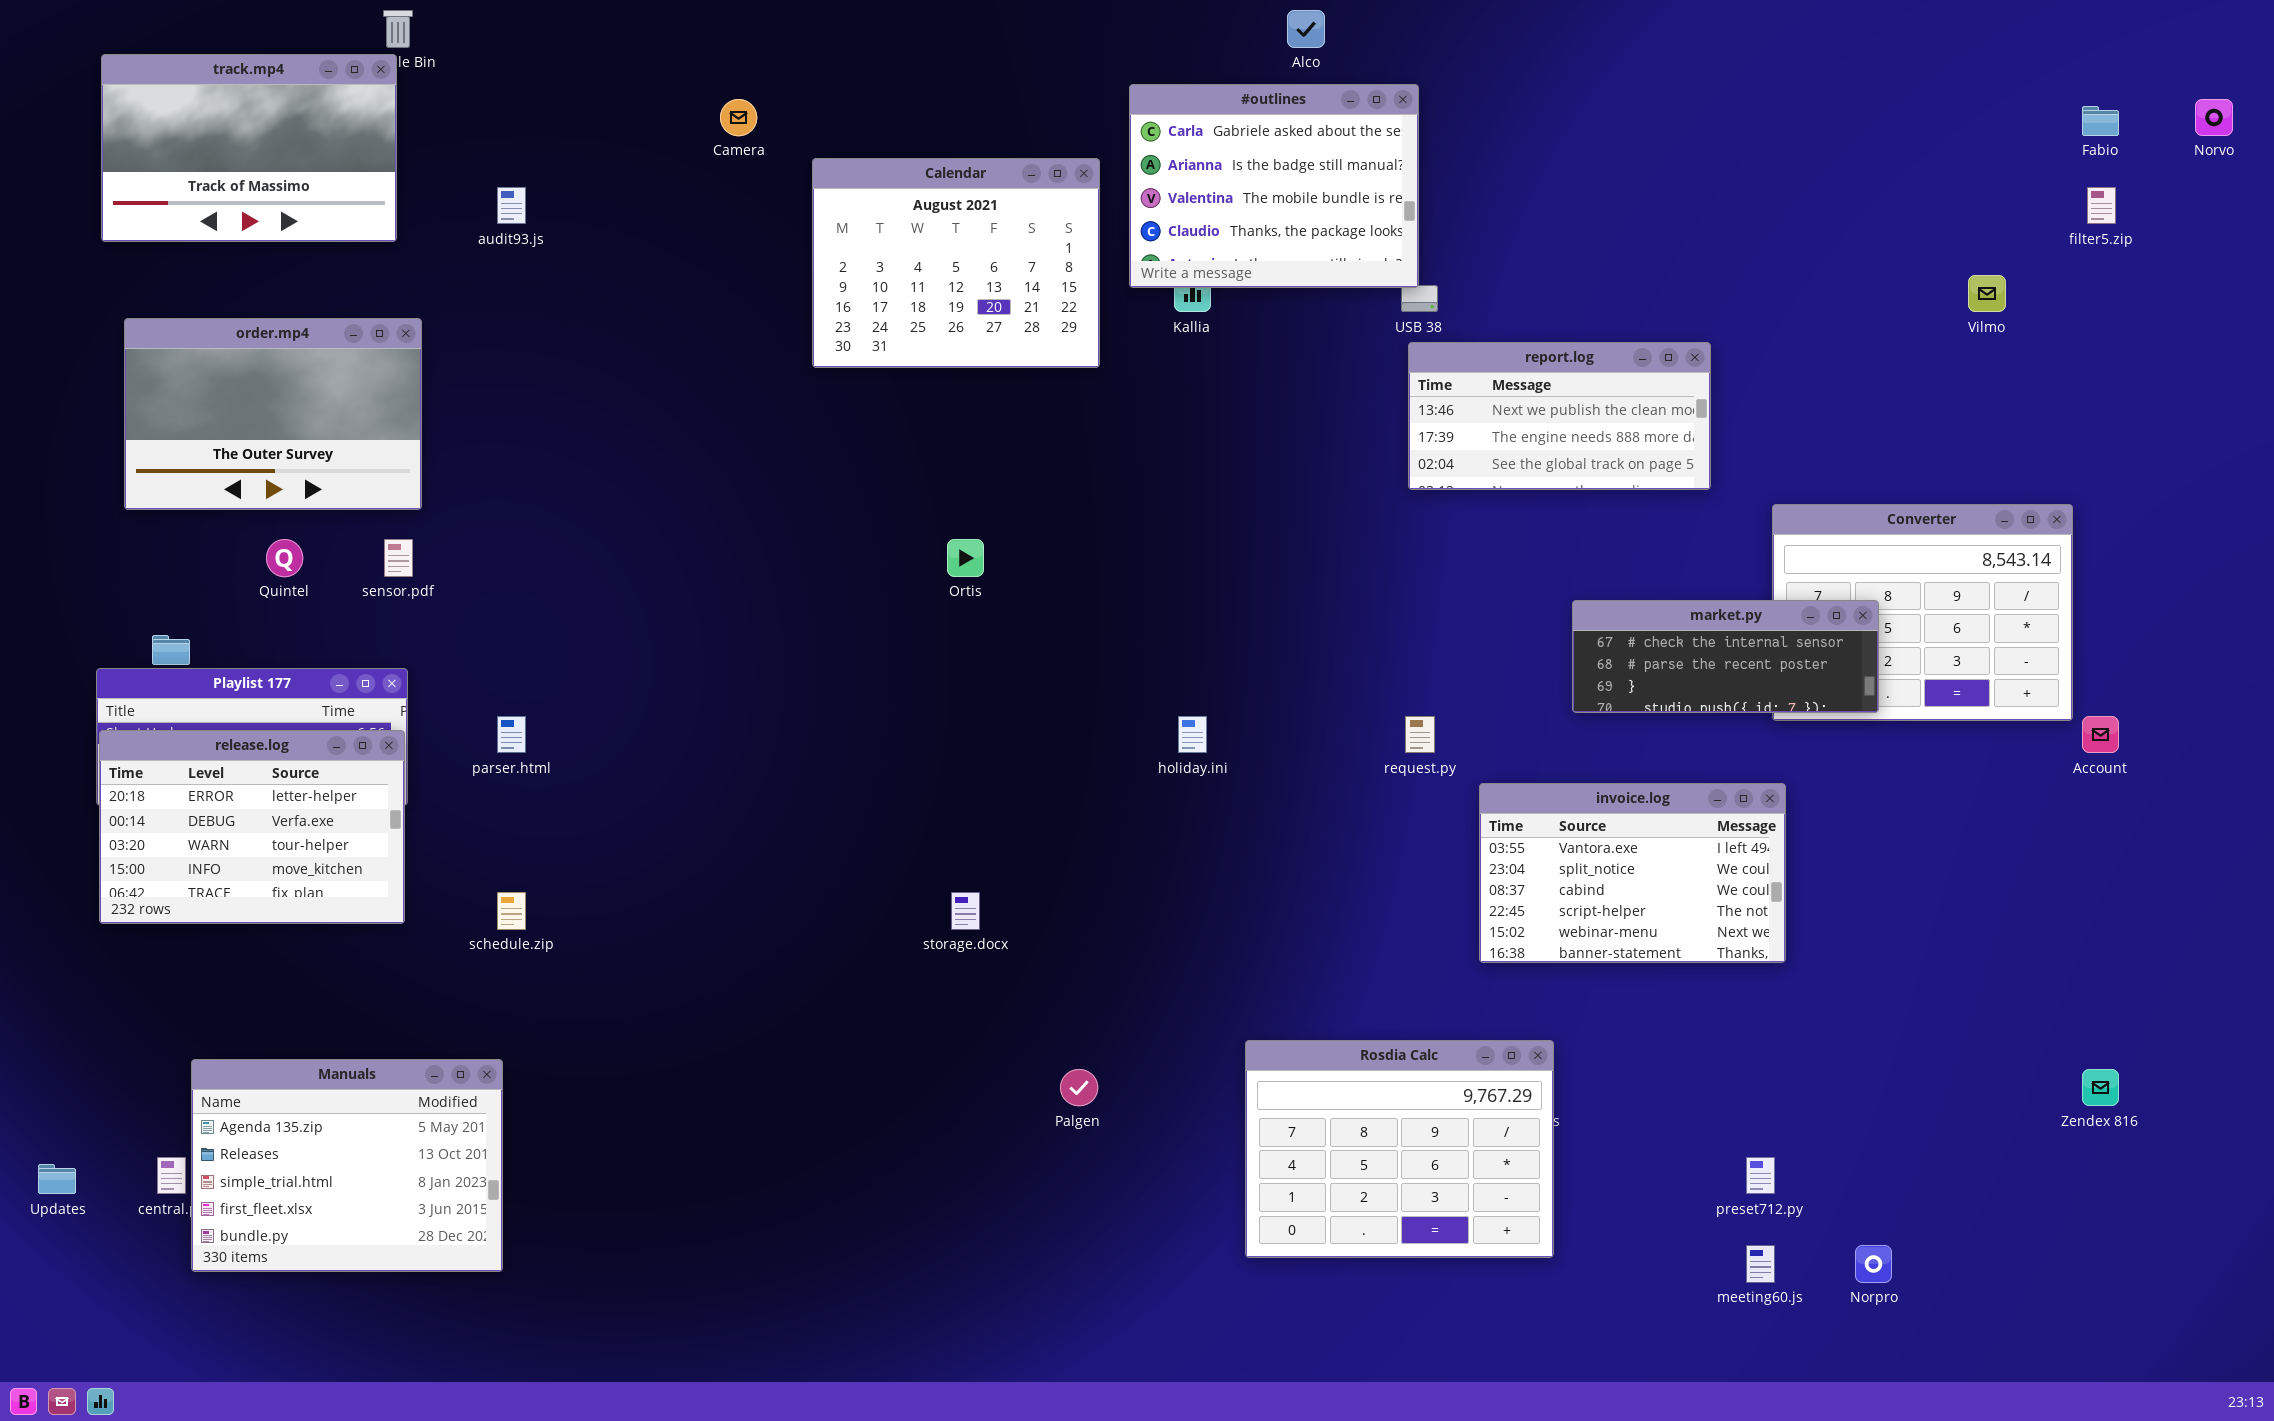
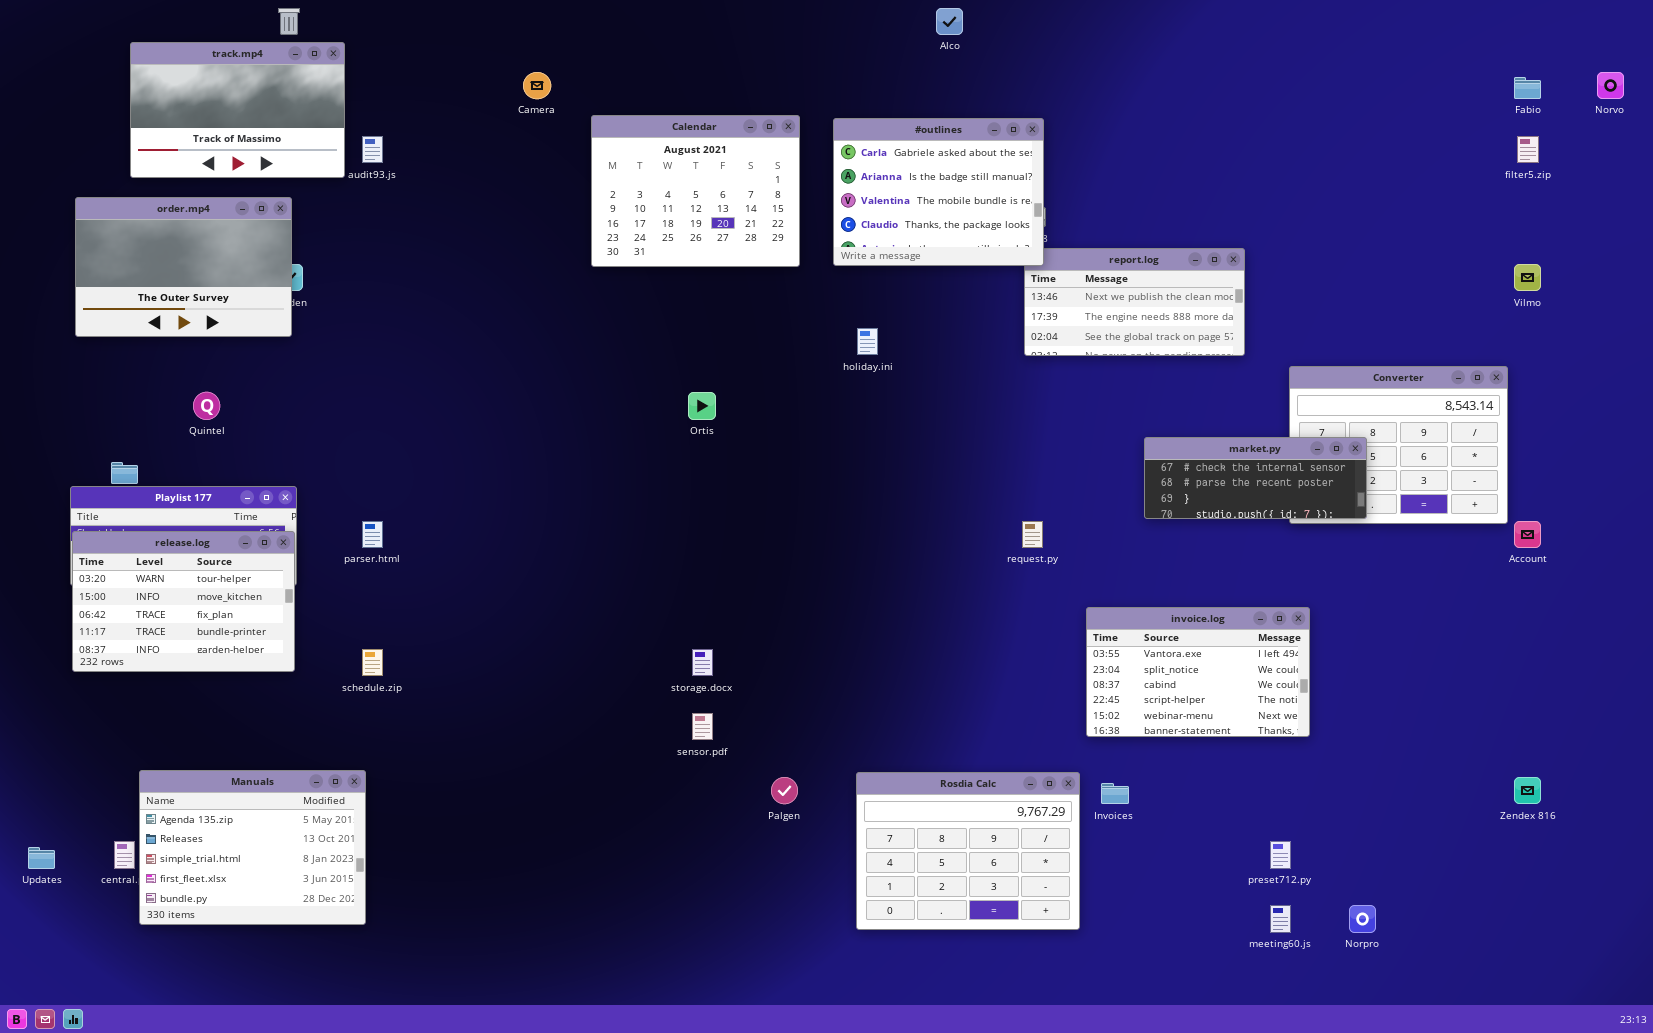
track.mp4: [101,54,397,242] -> [130,42,345,178], moved
#outlines: [1129,84,1419,288] -> [833,118,1044,266], moved
Vilmo: [1968,275,2006,312] -> [1514,264,1541,291], moved
order.mp4: [124,318,422,510] -> [75,197,292,337], moved
sensor.pdf: [384,539,413,577] -> [692,713,713,740], moved
holiday.ini: [1178,716,1207,753] -> [857,328,878,355], moved
release.log: [99,730,405,924] -> [72,531,295,672], scrolled down 2 rows
invoice.log: [1479,783,1786,963] -> [1086,607,1310,737], moved
Rosdia Calc: [1245,1040,1554,1258] -> [856,772,1080,930], moved

